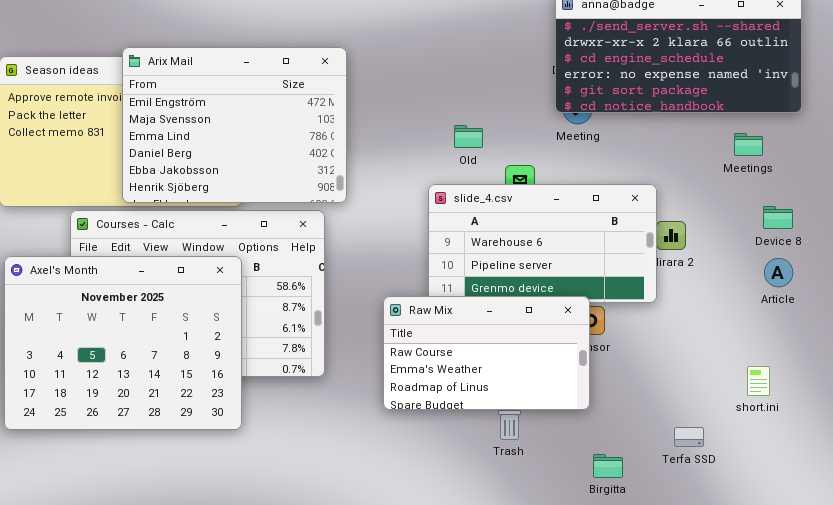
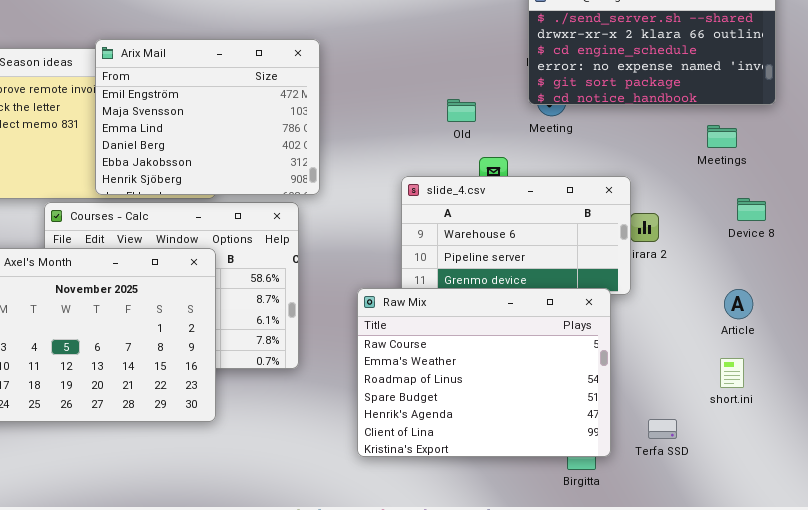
Old: [454,125,483,148] -> [447,99,476,122], moved
Article: [764,258,793,287] -> [724,289,753,319], moved
Raw Mix: [383,296,590,410] -> [357,288,611,457], resized

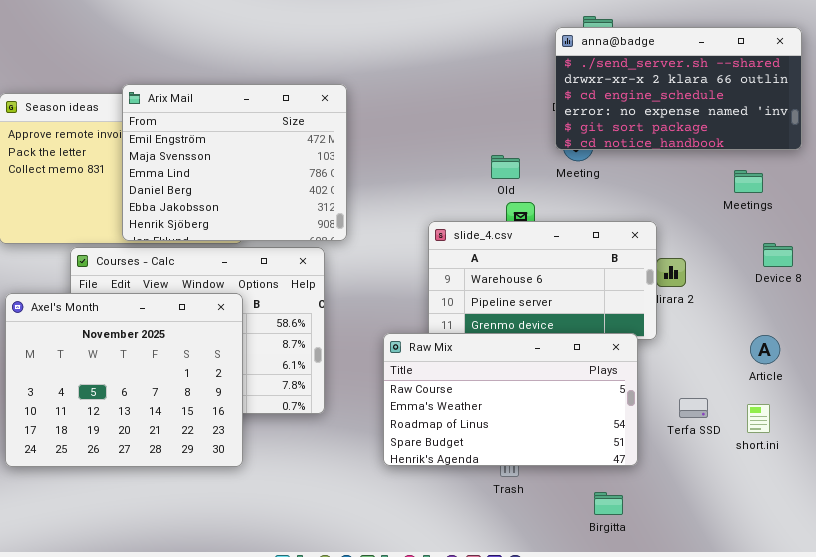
Old: [447,99,476,122] -> [491,155,520,179], moved
Raw Mix: [357,288,611,457] -> [383,333,638,466], resized
Terfa SSD: [648,419,677,439] -> [679,398,708,418], moved

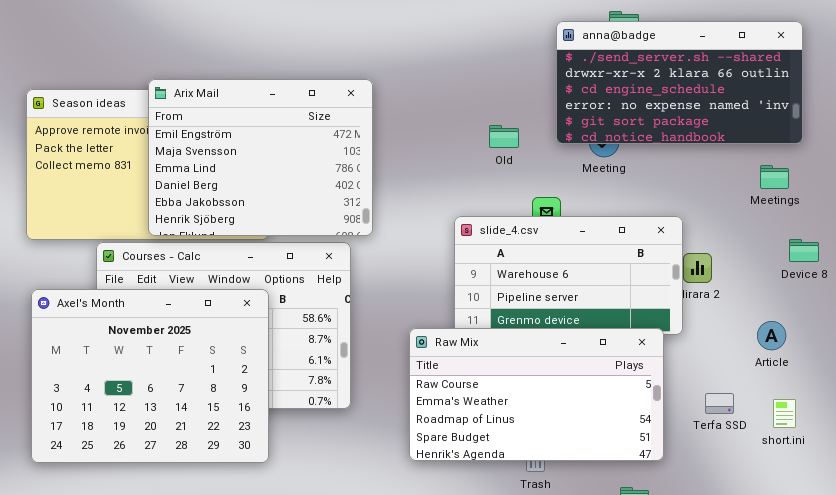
anna@badge: [555,27,802,150] -> [556,21,803,144], moved
Old: [491,155,520,179] -> [489,125,519,148], moved
Article: [750,335,780,364] -> [757,321,786,350], moved

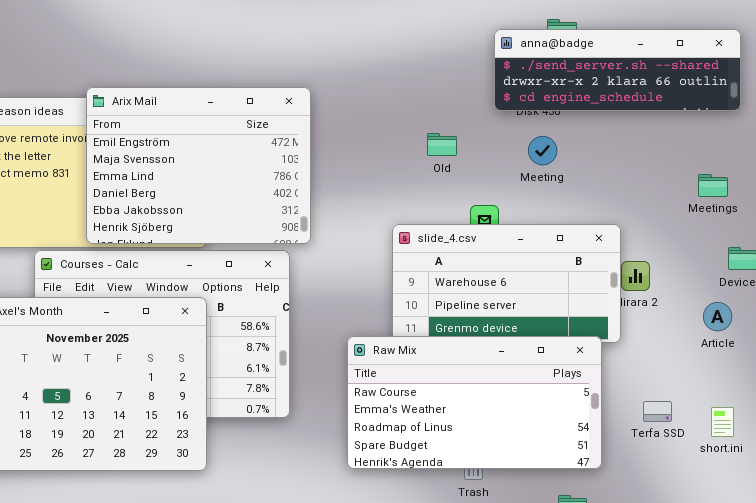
anna@badge: [556,21,803,144] -> [494,29,741,111], resized
Article: [757,321,786,350] -> [703,302,732,331], moved

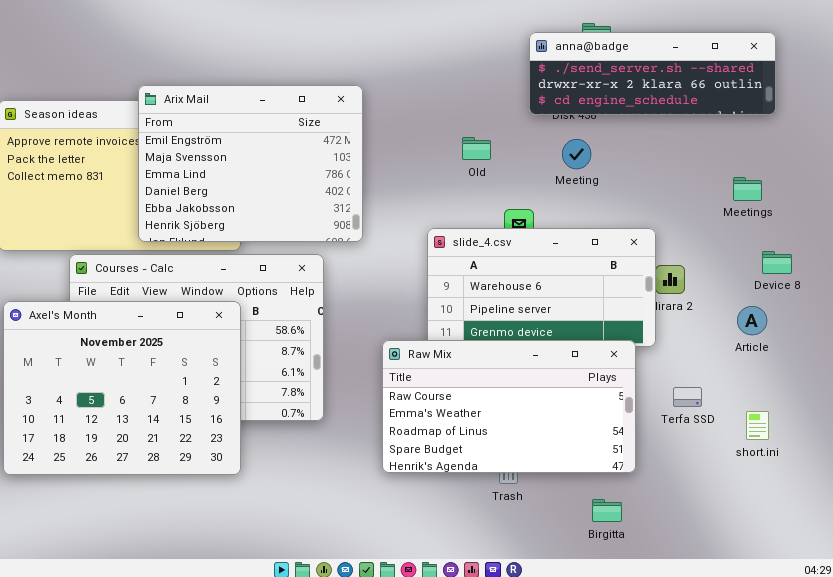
Arix Mail: [86,87,311,244] -> [138,85,363,242], moved
Terfa SSD: [643,401,672,422] -> [673,387,702,407], moved

